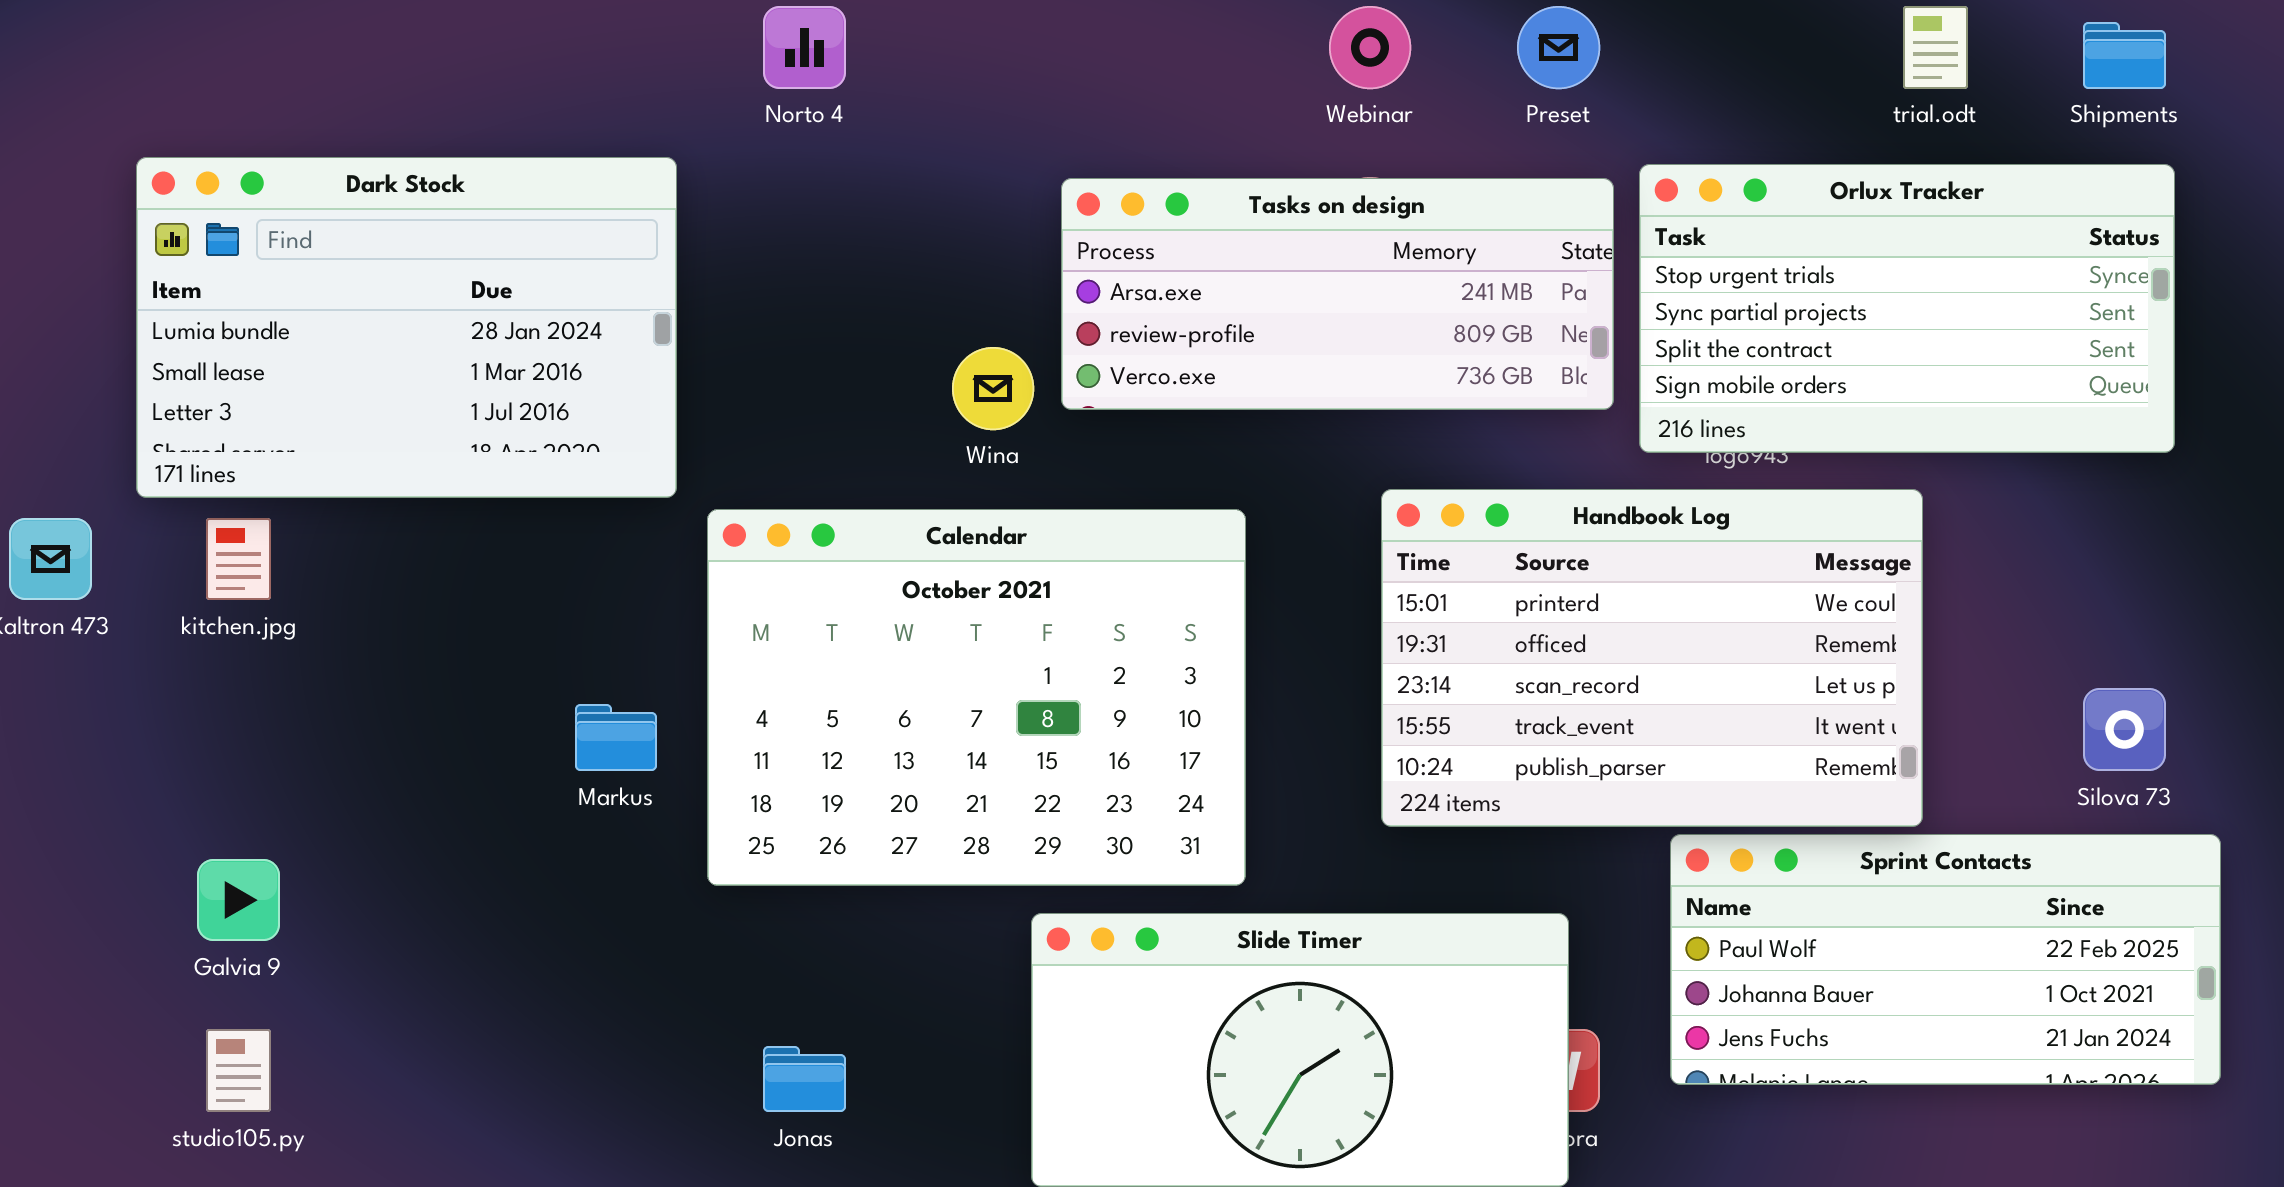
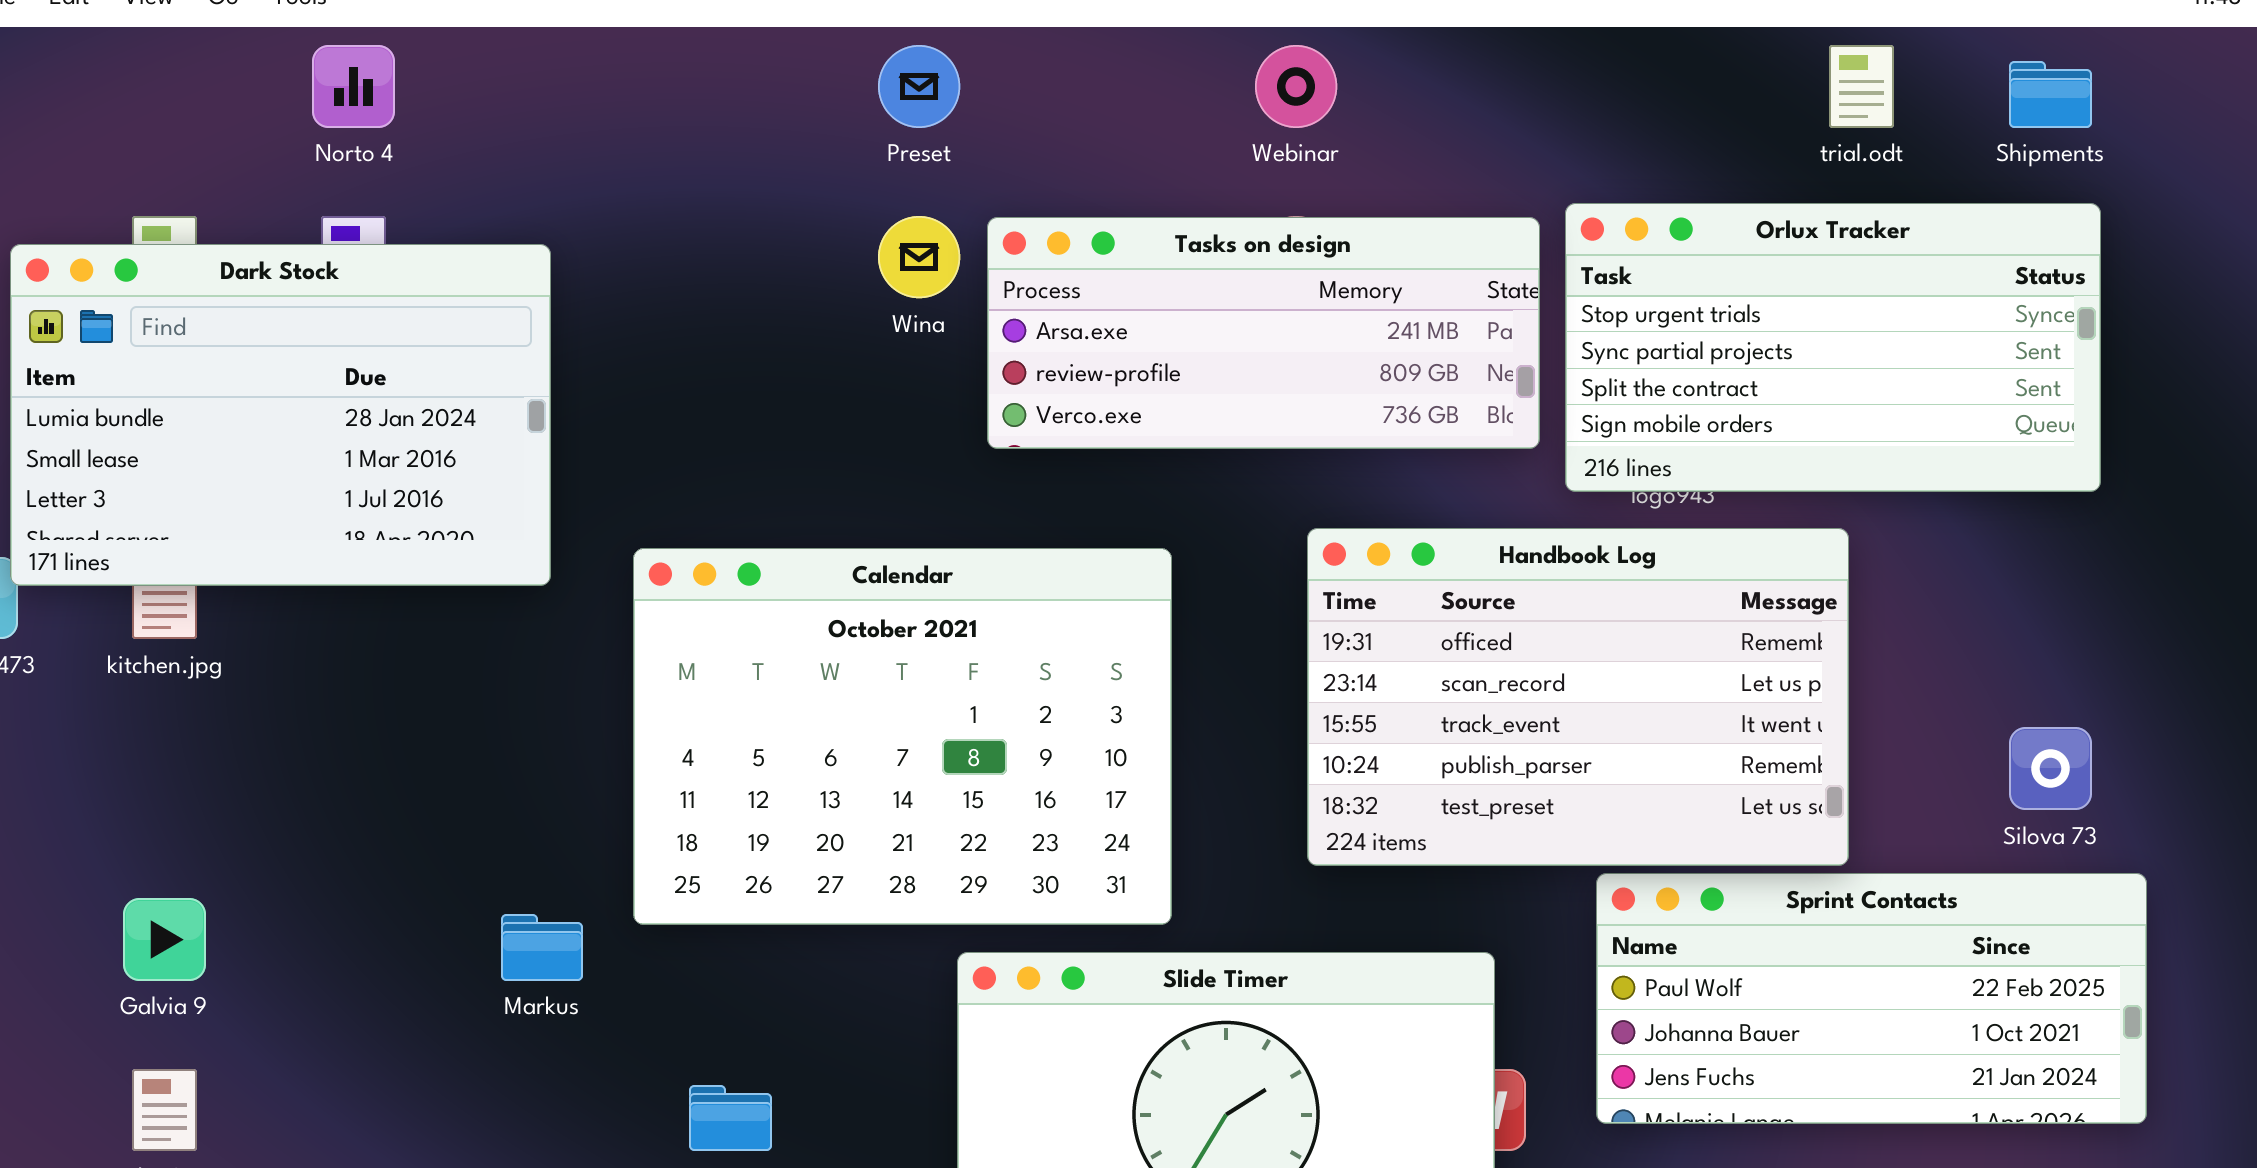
Norto 4: [763,6,846,89] -> [312,45,395,128], moved
Preset: [1517,6,1600,89] -> [878,45,960,128], moved
Dark Stock: [136,157,677,498] -> [10,244,551,586], moved
Wina: [952,347,1034,430] -> [878,216,960,298], moved
Handbook Log: [1381,489,1923,827] -> [1307,528,1849,866], scrolled down 1 row
Markus: [575,704,657,771] -> [501,914,583,981], moved

